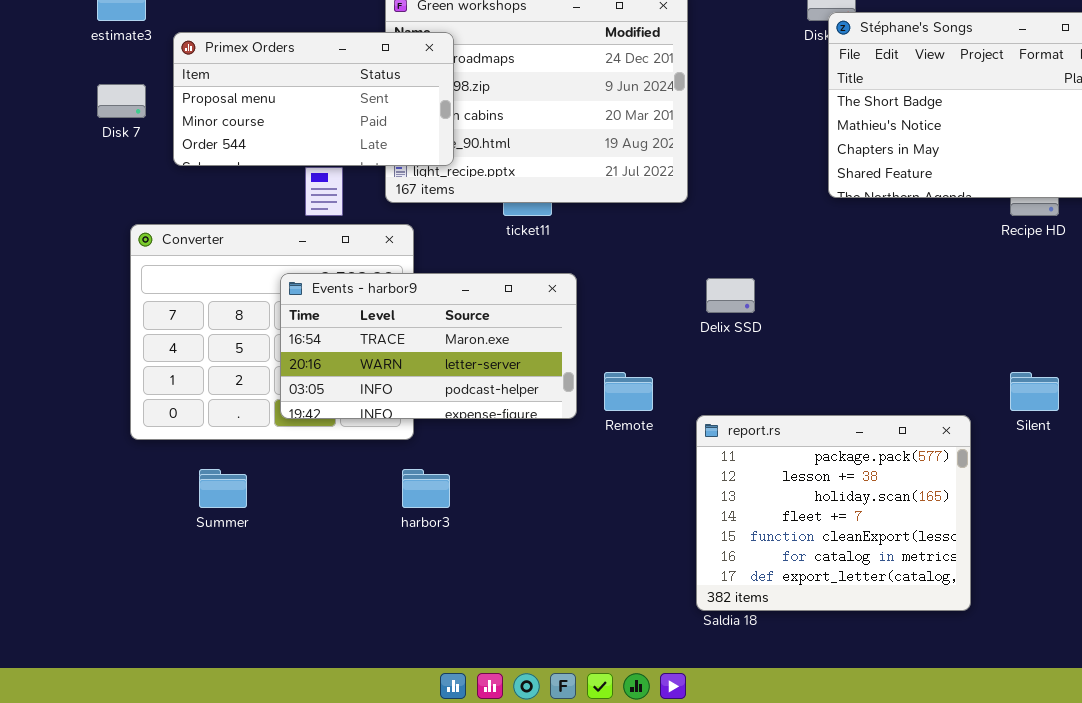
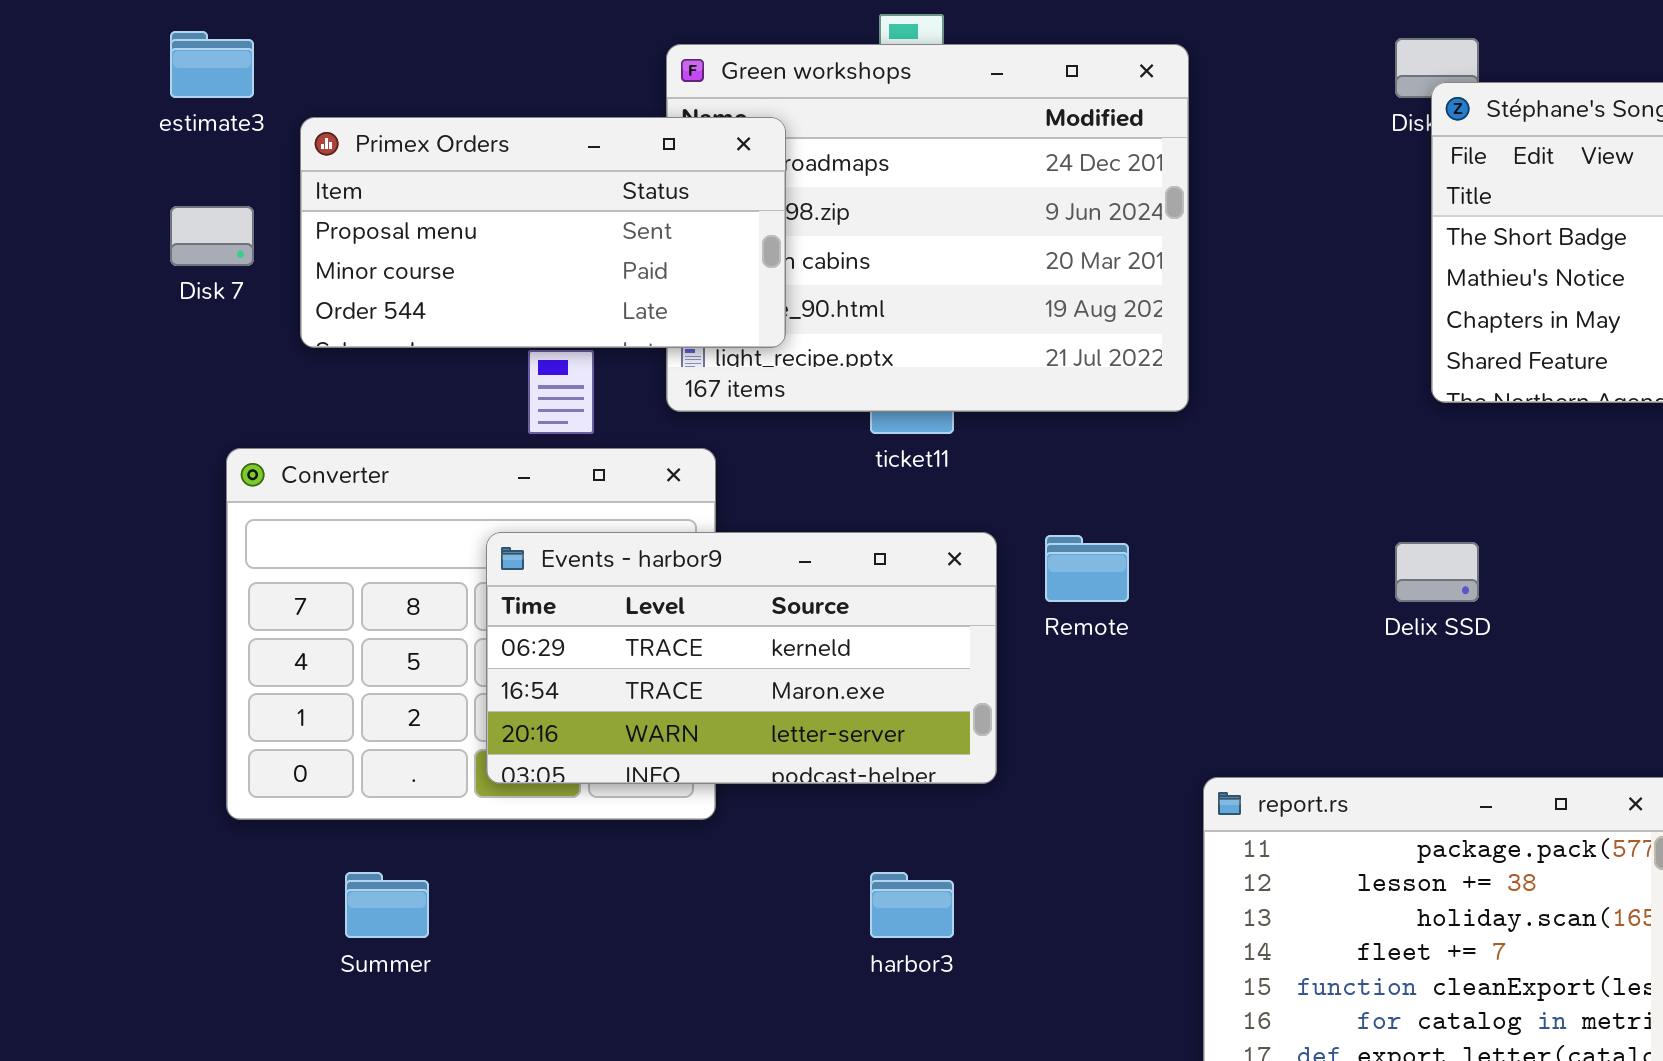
Events - harbor9: [280,273,577,419] -> [486,532,997,784], scrolled up 1 row
Delix SSD: [706,278,755,313] -> [1395,542,1479,602], moved
Remote: [604,372,653,411] -> [1045,535,1129,602], moved
harbor3: [402,469,450,508] -> [870,872,954,938], moved

